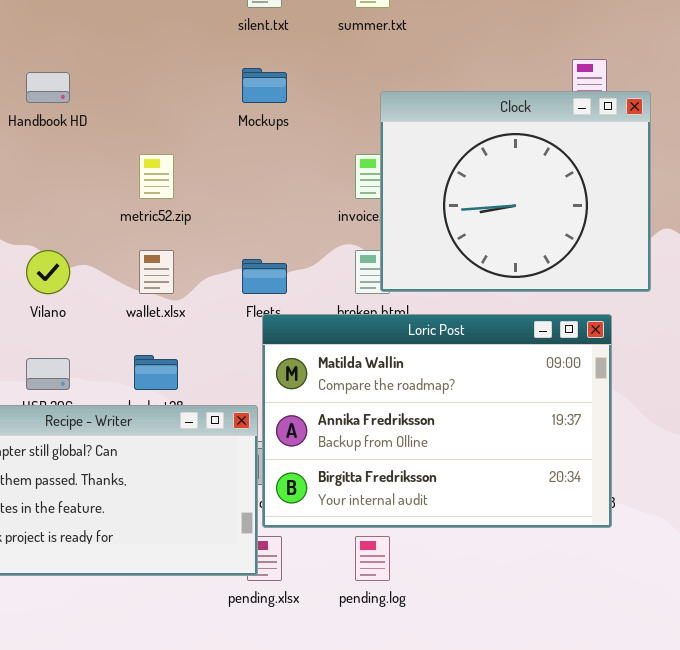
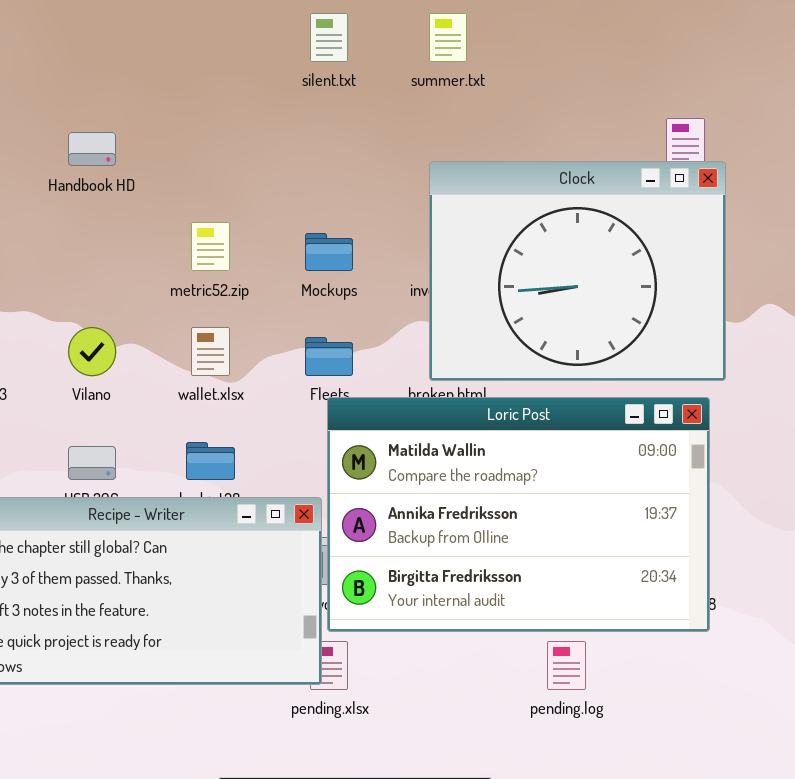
Mockups: [242,68,287,103] -> [305,233,353,271], moved
Clock: [380,91,651,292] -> [429,161,726,381], moved
pending.log: [355,536,390,581] -> [547,641,586,690], moved

